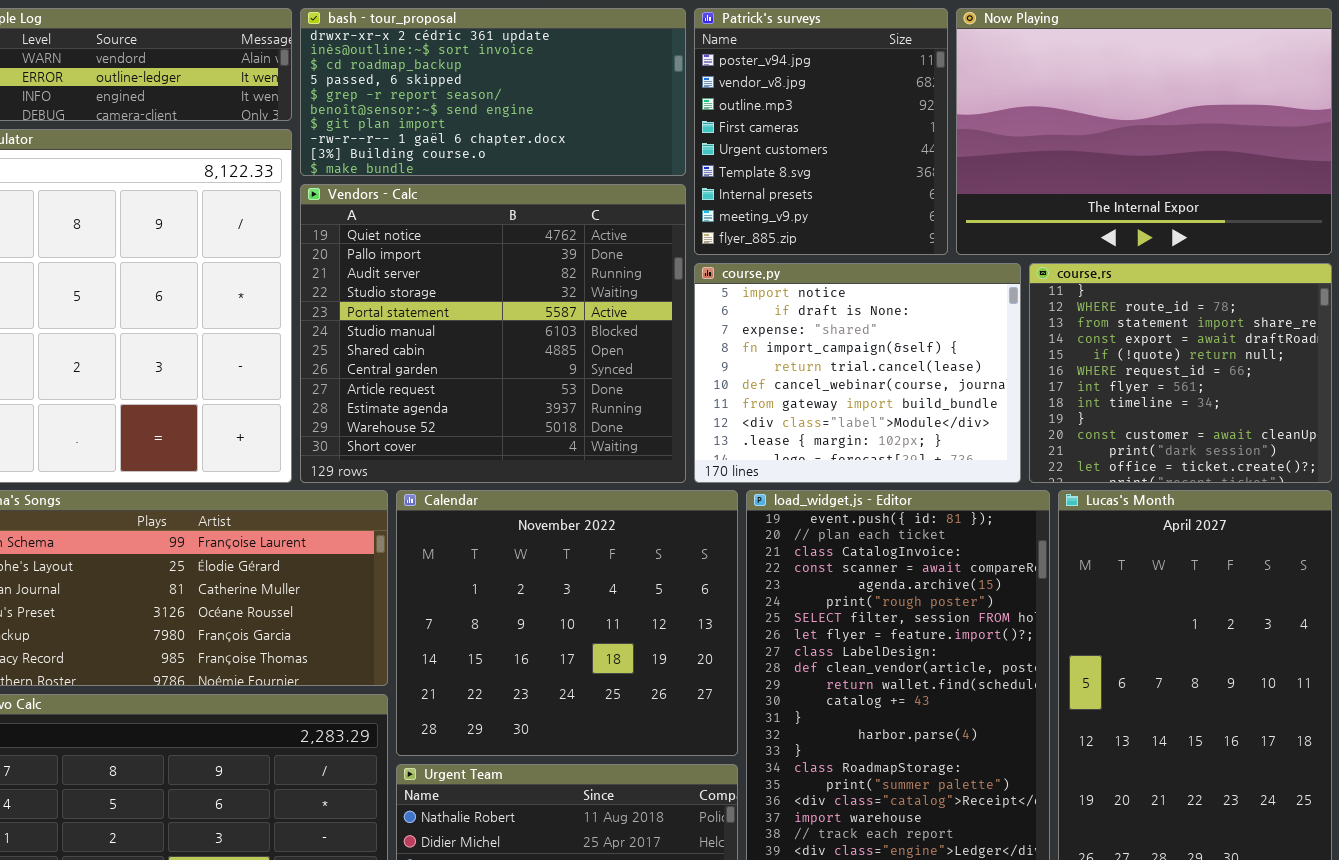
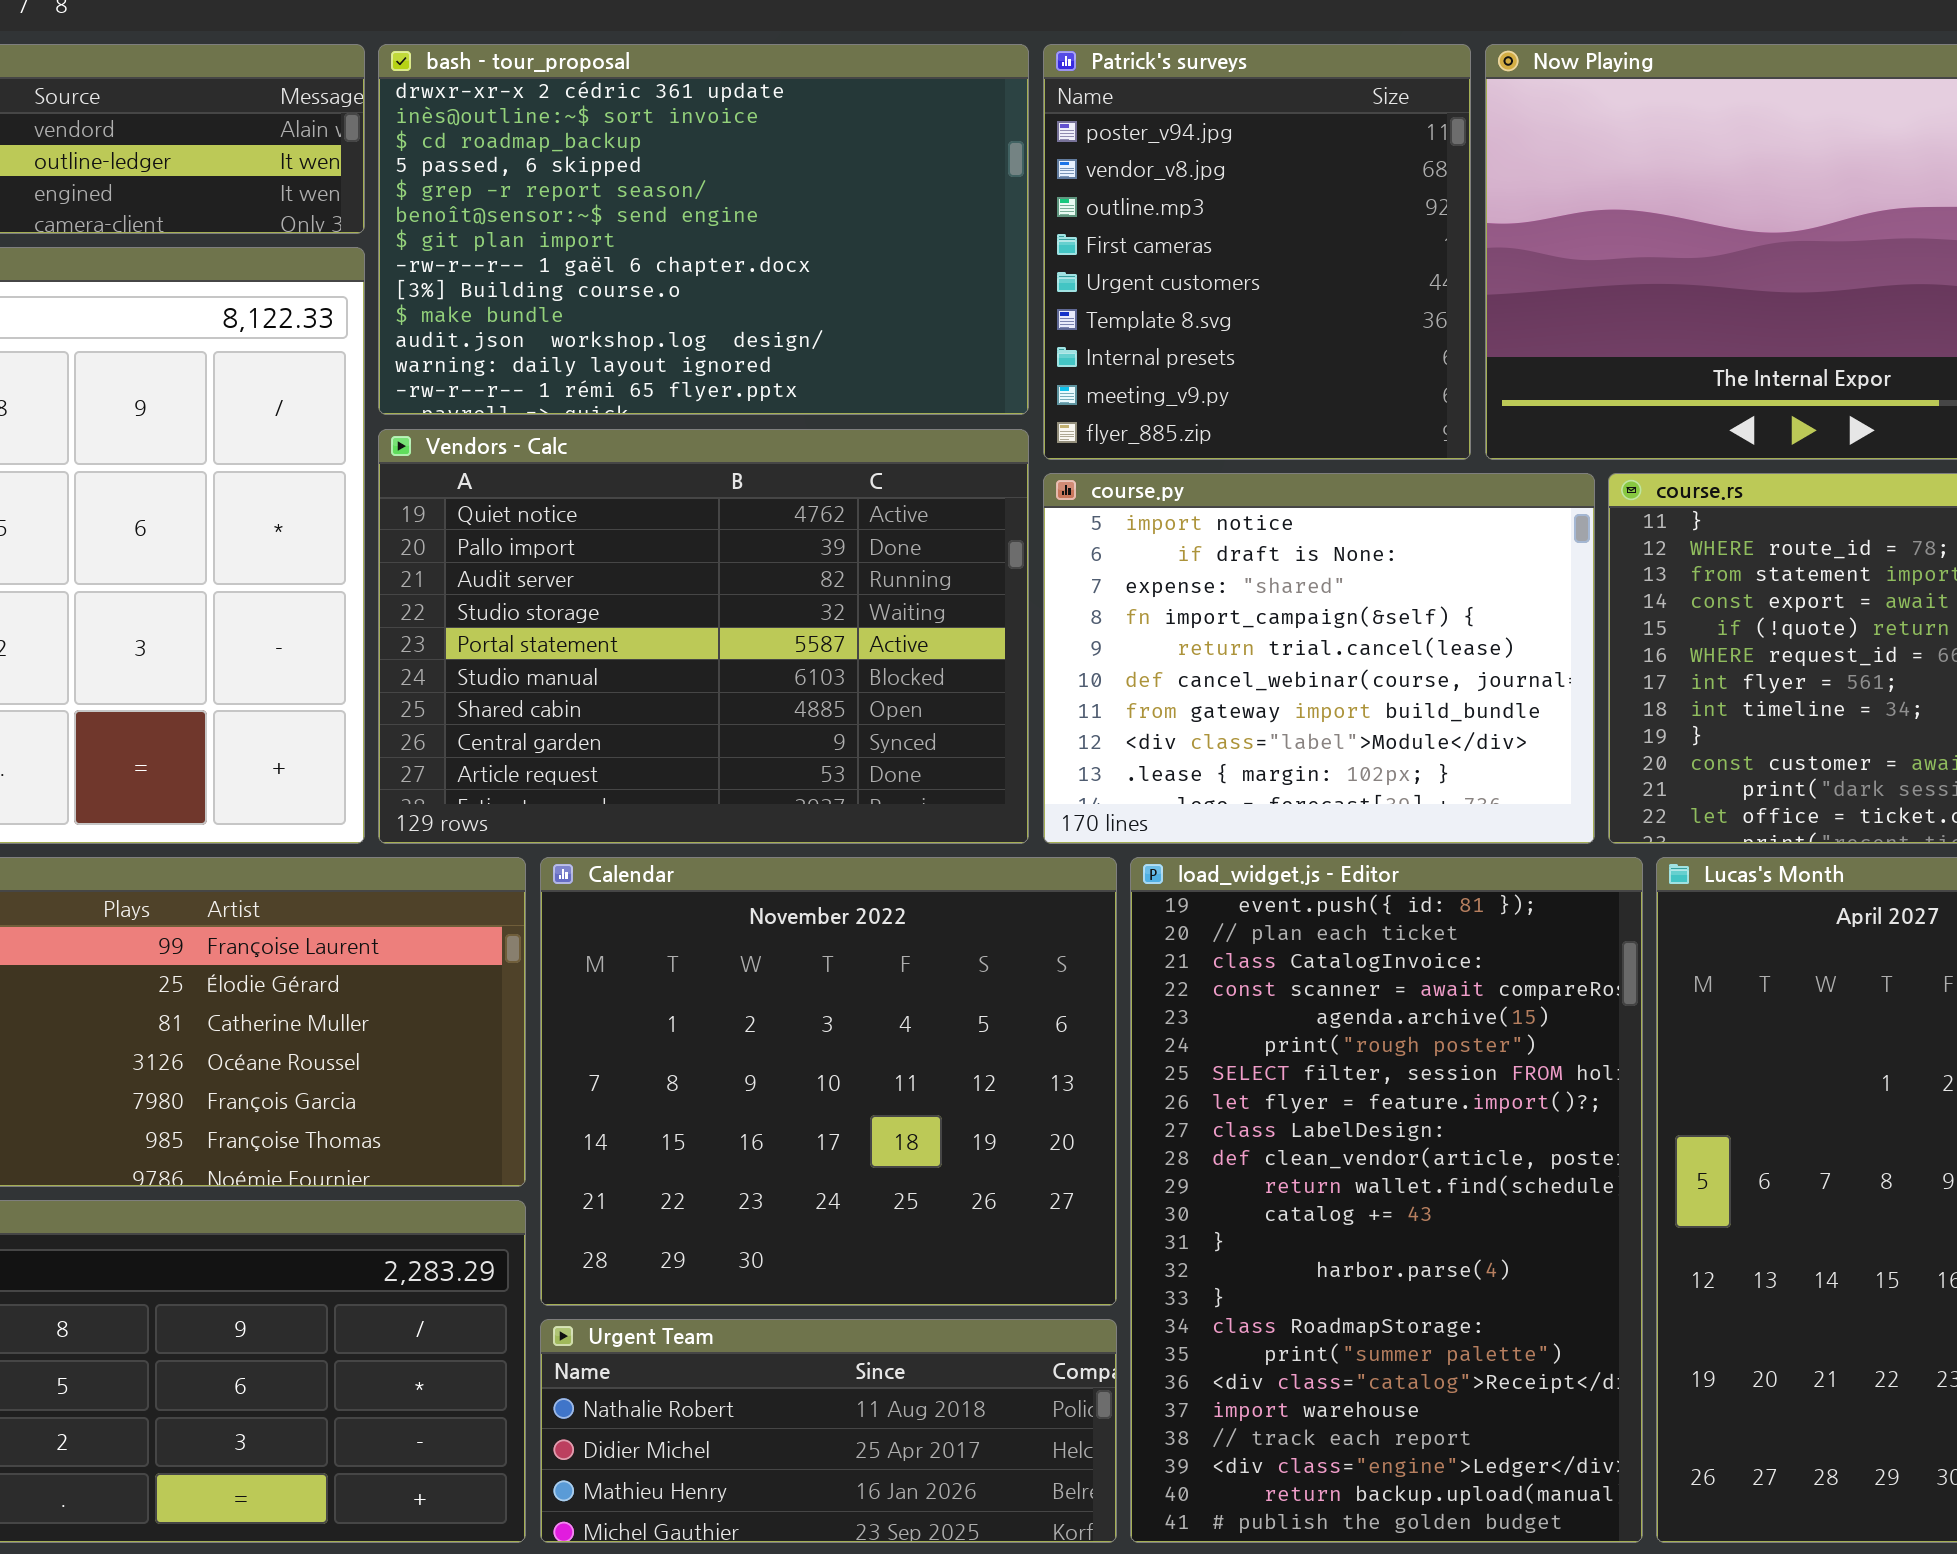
bash - tour_proposal: [300,8,686,176] -> [378,44,1029,415], resized
Vendors - Calc: [300,184,686,483] -> [378,429,1029,844], resized

